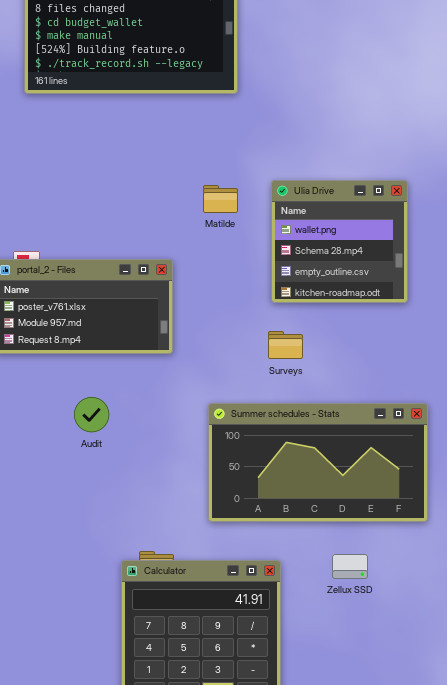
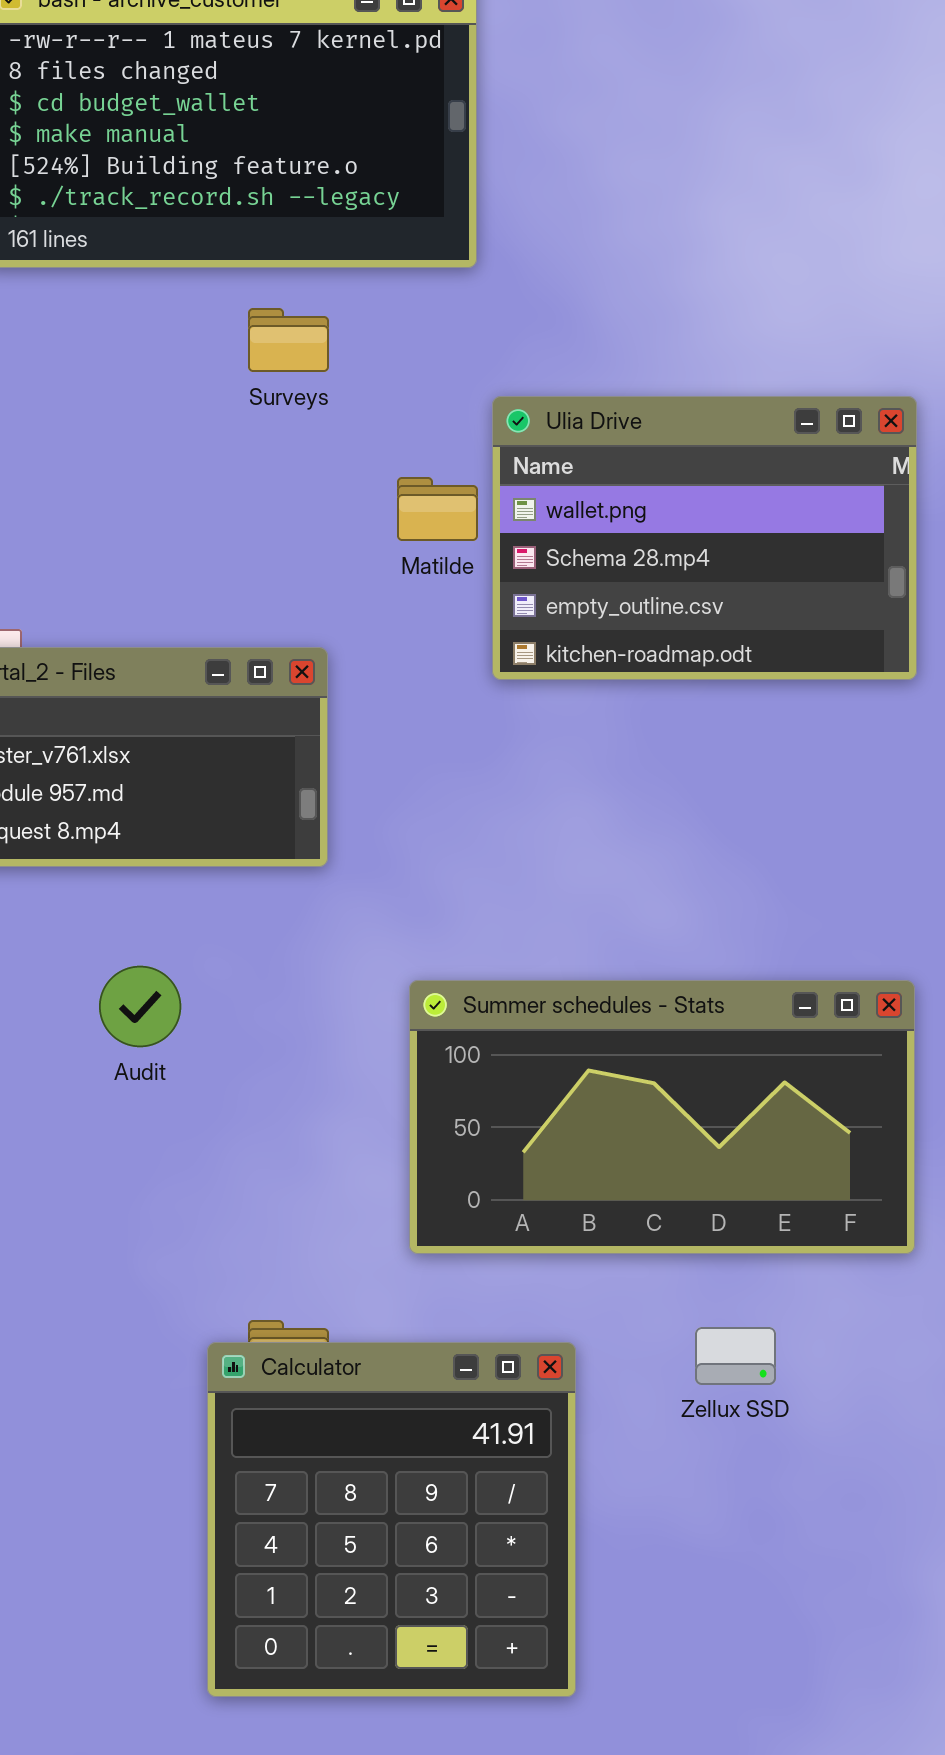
Ulia Drive: [271,180,408,303] -> [492,396,917,680], moved, resized
Surveys: [268,331,303,359] -> [248,308,329,372], moved

